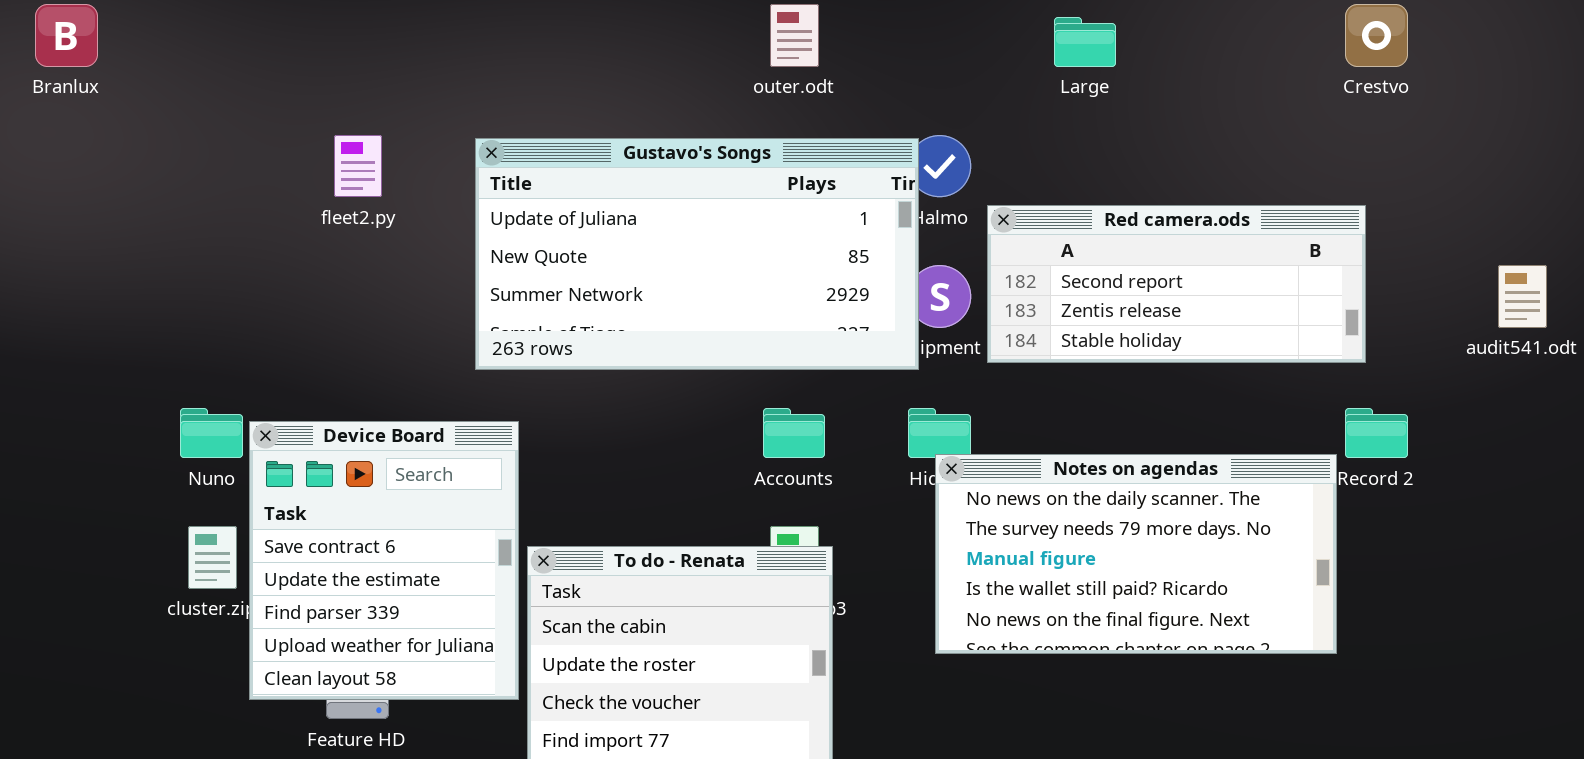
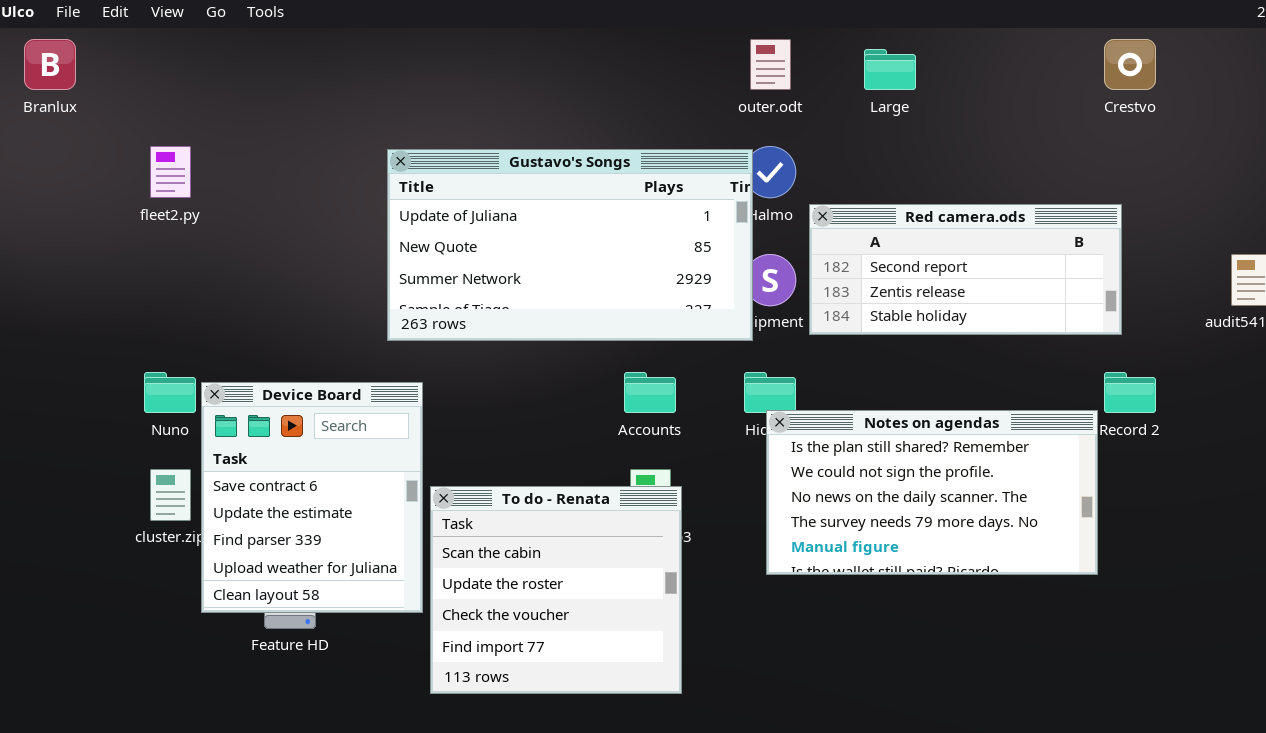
outer.odt: [770,4,819,67] -> [750,39,791,90], moved
fleet2.py: [334,135,382,197] -> [150,146,191,198], moved
Notes on agendas: [935,454,1337,654] -> [766,410,1098,575], scrolled up 2 rows

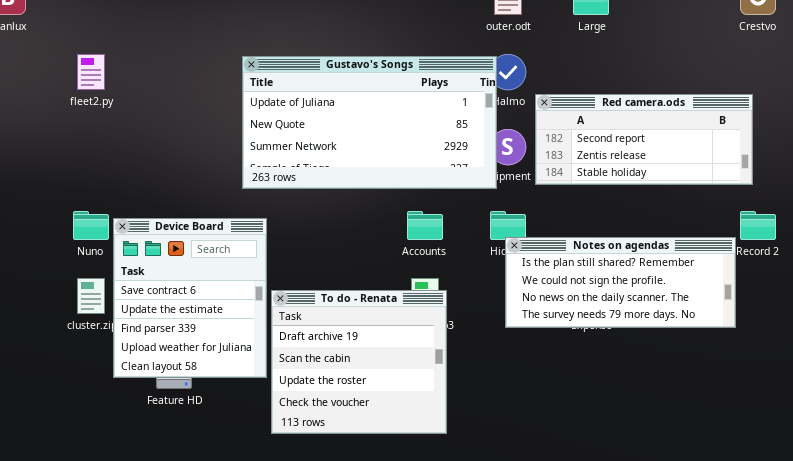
Notes on agendas: [766,410,1098,575] -> [505,237,736,328], resized
To do - Renata: [430,486,682,694] -> [271,290,447,434], scrolled up 1 row

